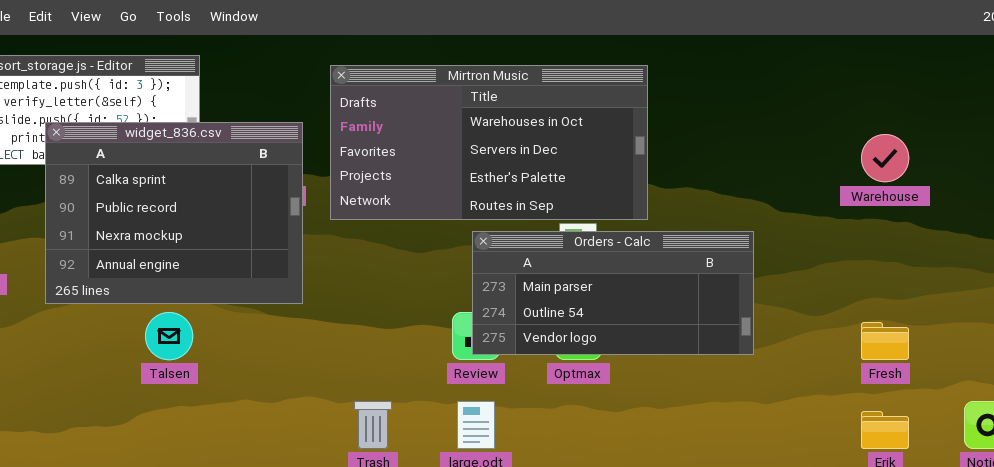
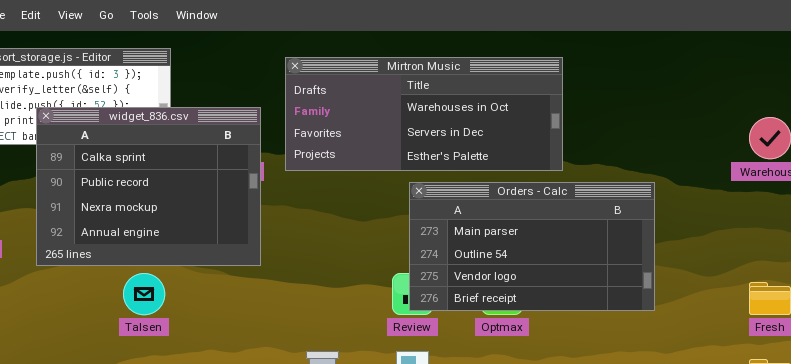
Mirtron Music: [330,65,648,220] -> [285,57,563,171], resized
Orders - Calc: [472,231,754,355] -> [409,182,655,311], resized

